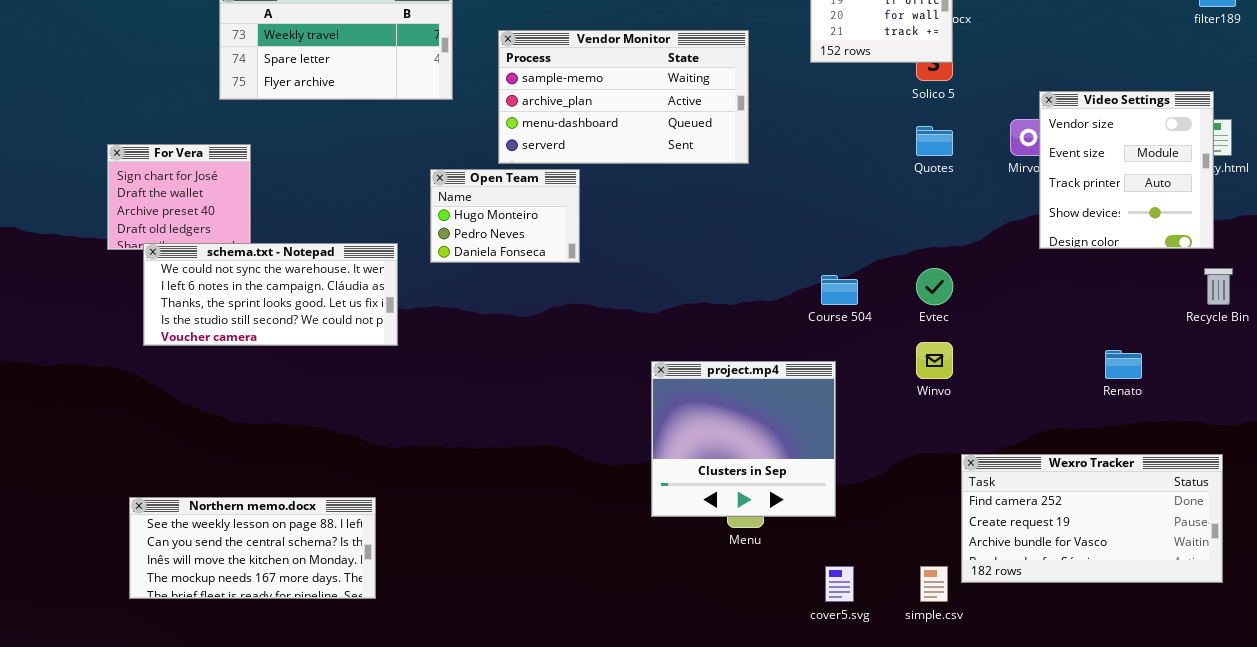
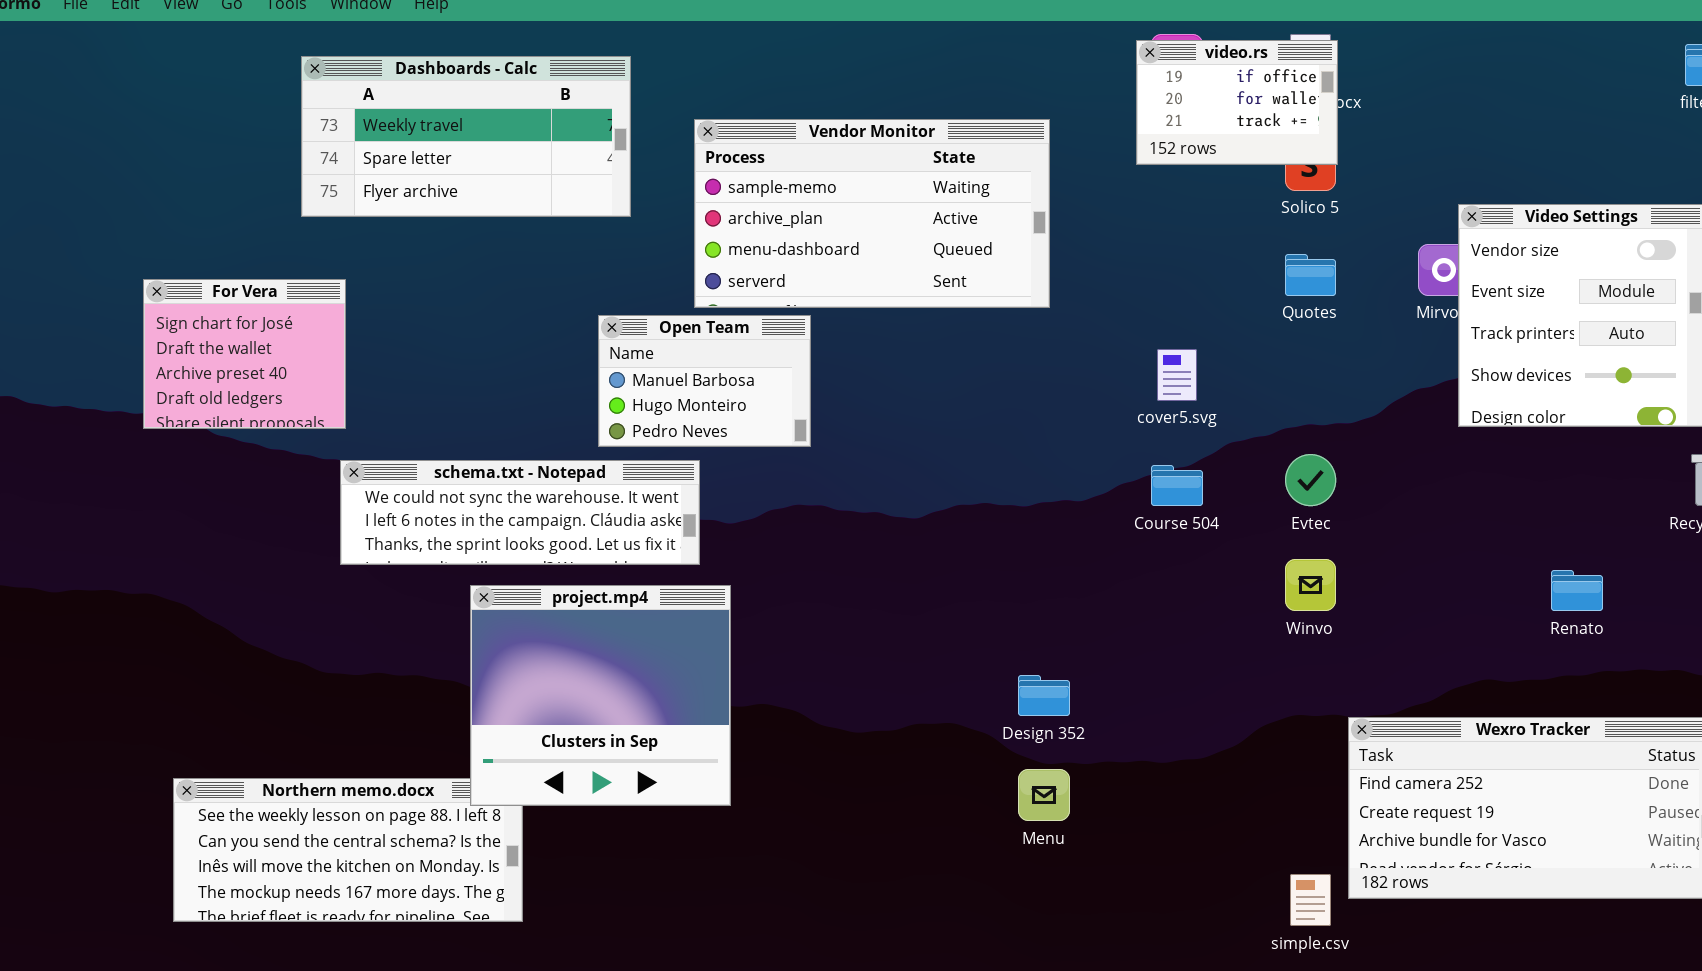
Open Team: [430,169,580,263] -> [598,315,811,447], scrolled up 1 row
schema.txt - Notepad: [143,243,398,346] -> [340,460,700,565], moved, resized
project.mp4: [651,361,836,517] -> [470,585,731,806], moved
cover5.svg: [825,566,854,602] -> [1157,349,1197,401], moved

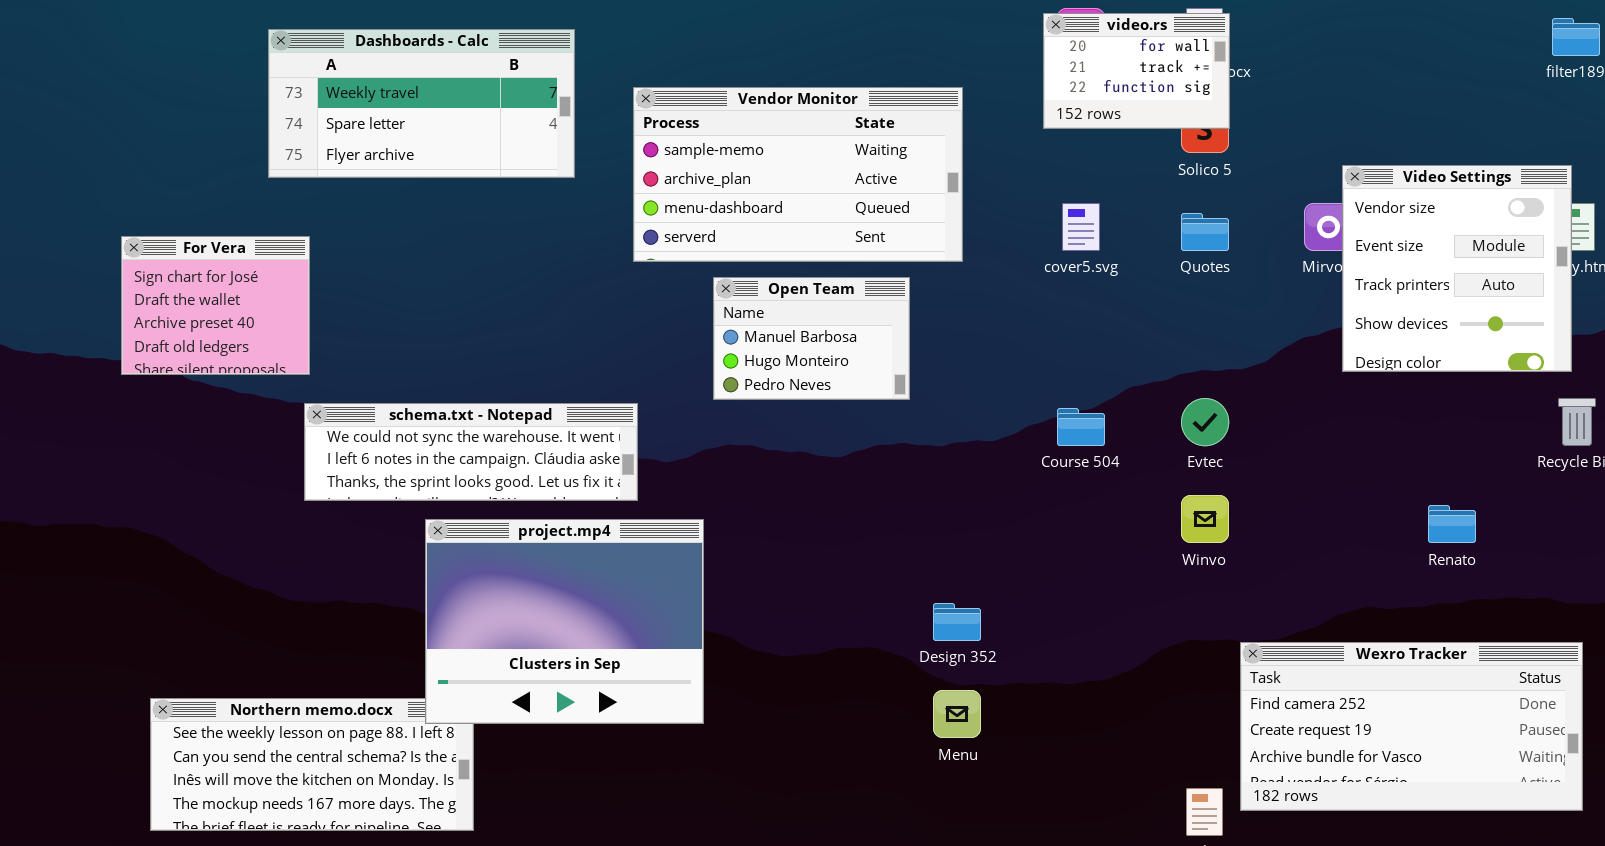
video.rs: [1136,40,1338,165] -> [1043,13,1230,129], scrolled down 1 row
Open Team: [598,315,811,447] -> [713,277,910,400], moved
cover5.svg: [1157,349,1197,401] -> [1062,203,1100,251], moved
project.mp4: [470,585,731,806] -> [425,519,704,724], resized

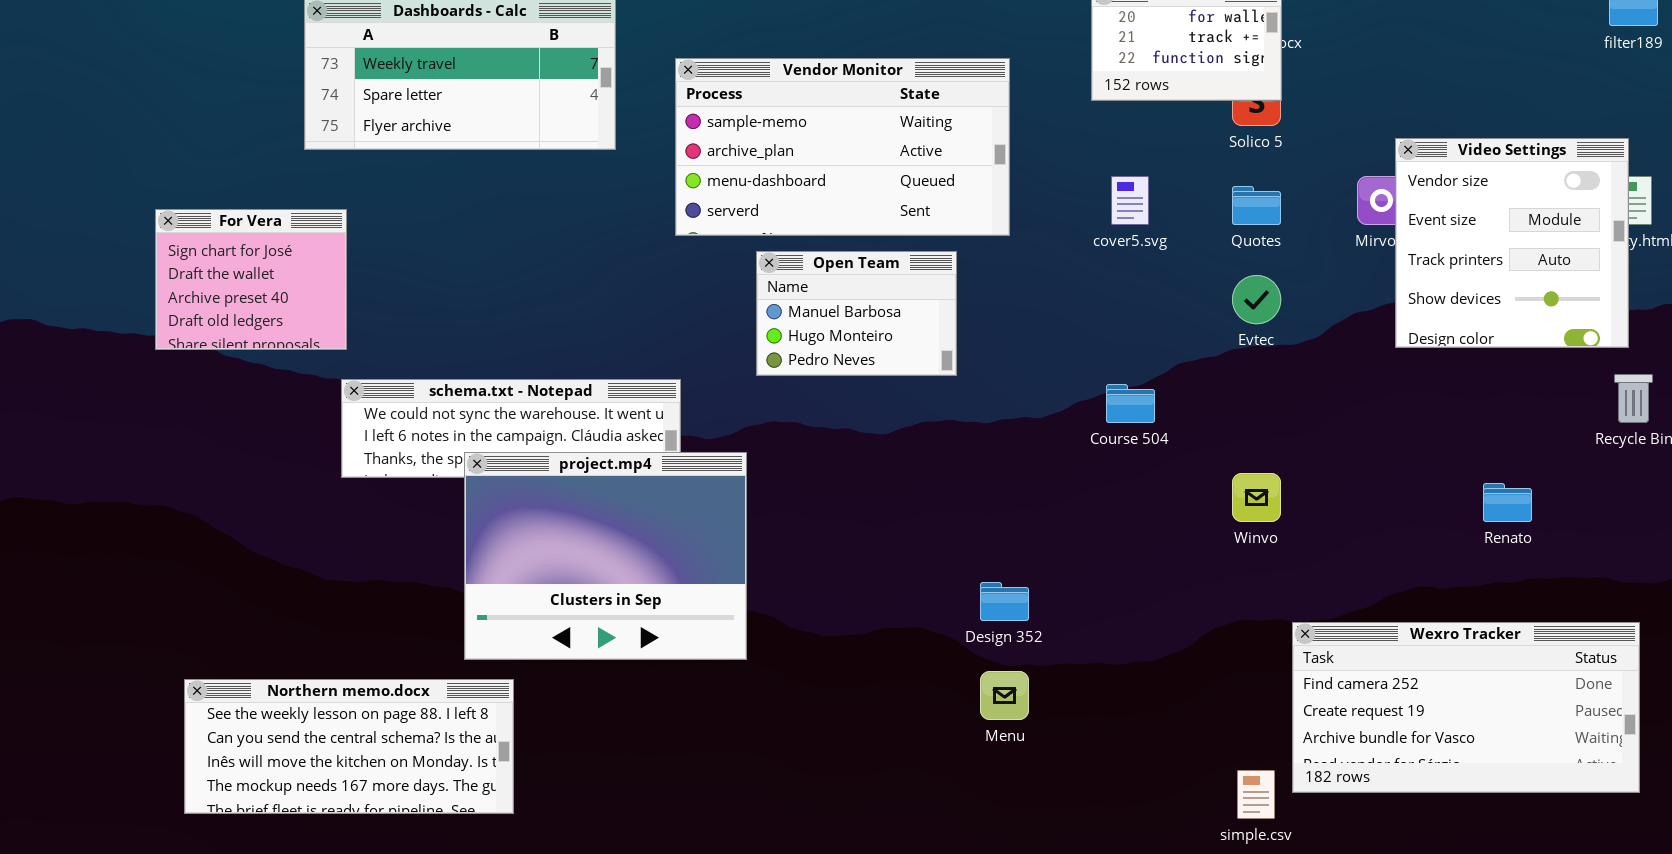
Evtec: [1181,398,1229,446] -> [1232,275,1281,324], moved
project.mp4: [425,519,704,724] -> [464,452,747,660], moved

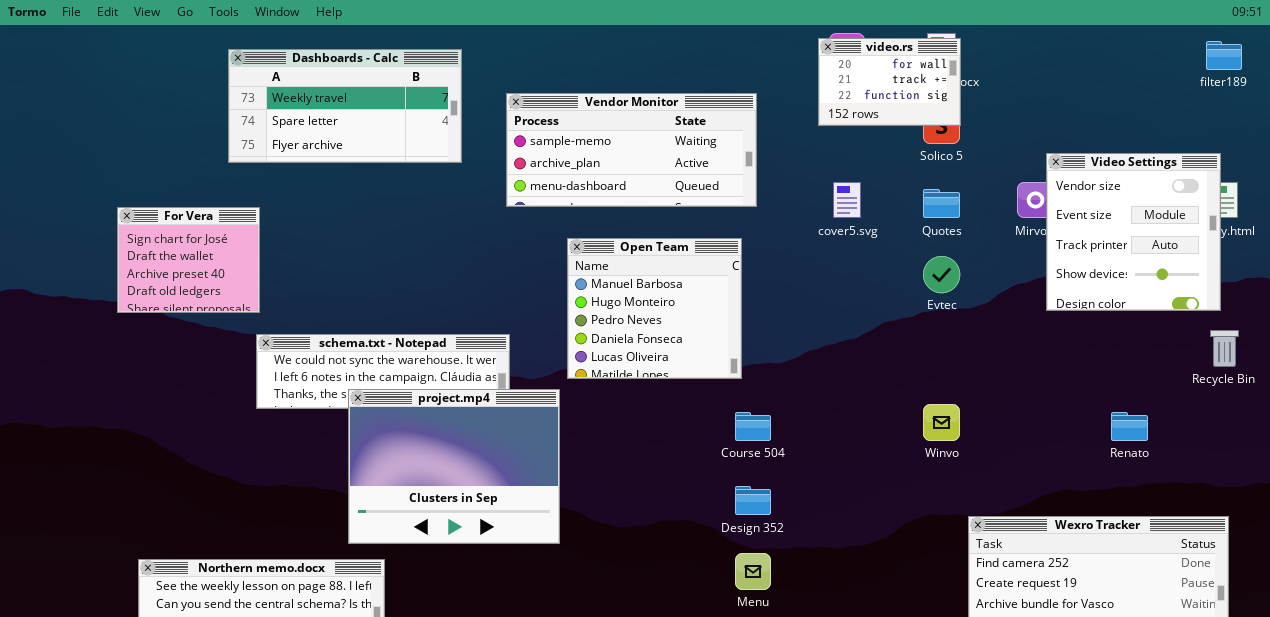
Vendor Monitor: [675,58,1010,236] -> [506,93,757,207], resized
Open Team: [756,251,957,376] -> [567,238,742,379], resized
Course 504: [1106,384,1155,423] -> [735,412,771,441], moved

